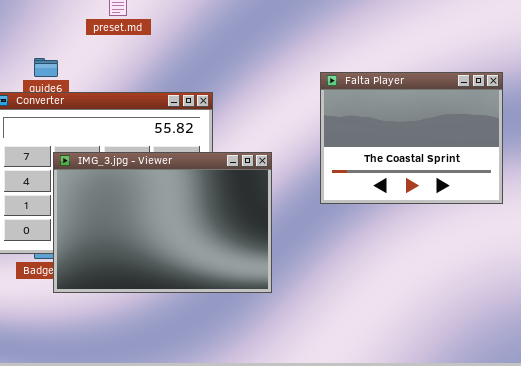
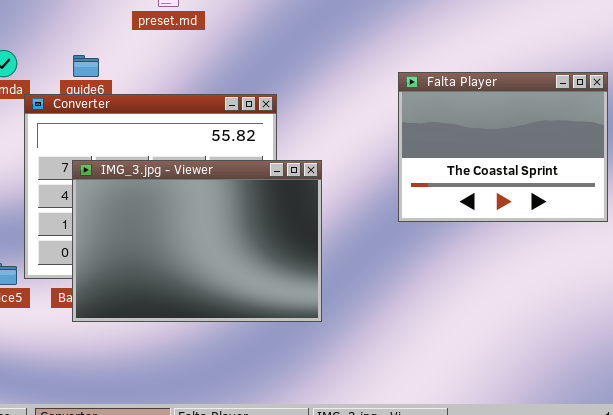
IMG_3.jpg - Viewer: [53,152,272,293] -> [72,160,322,322], moved

